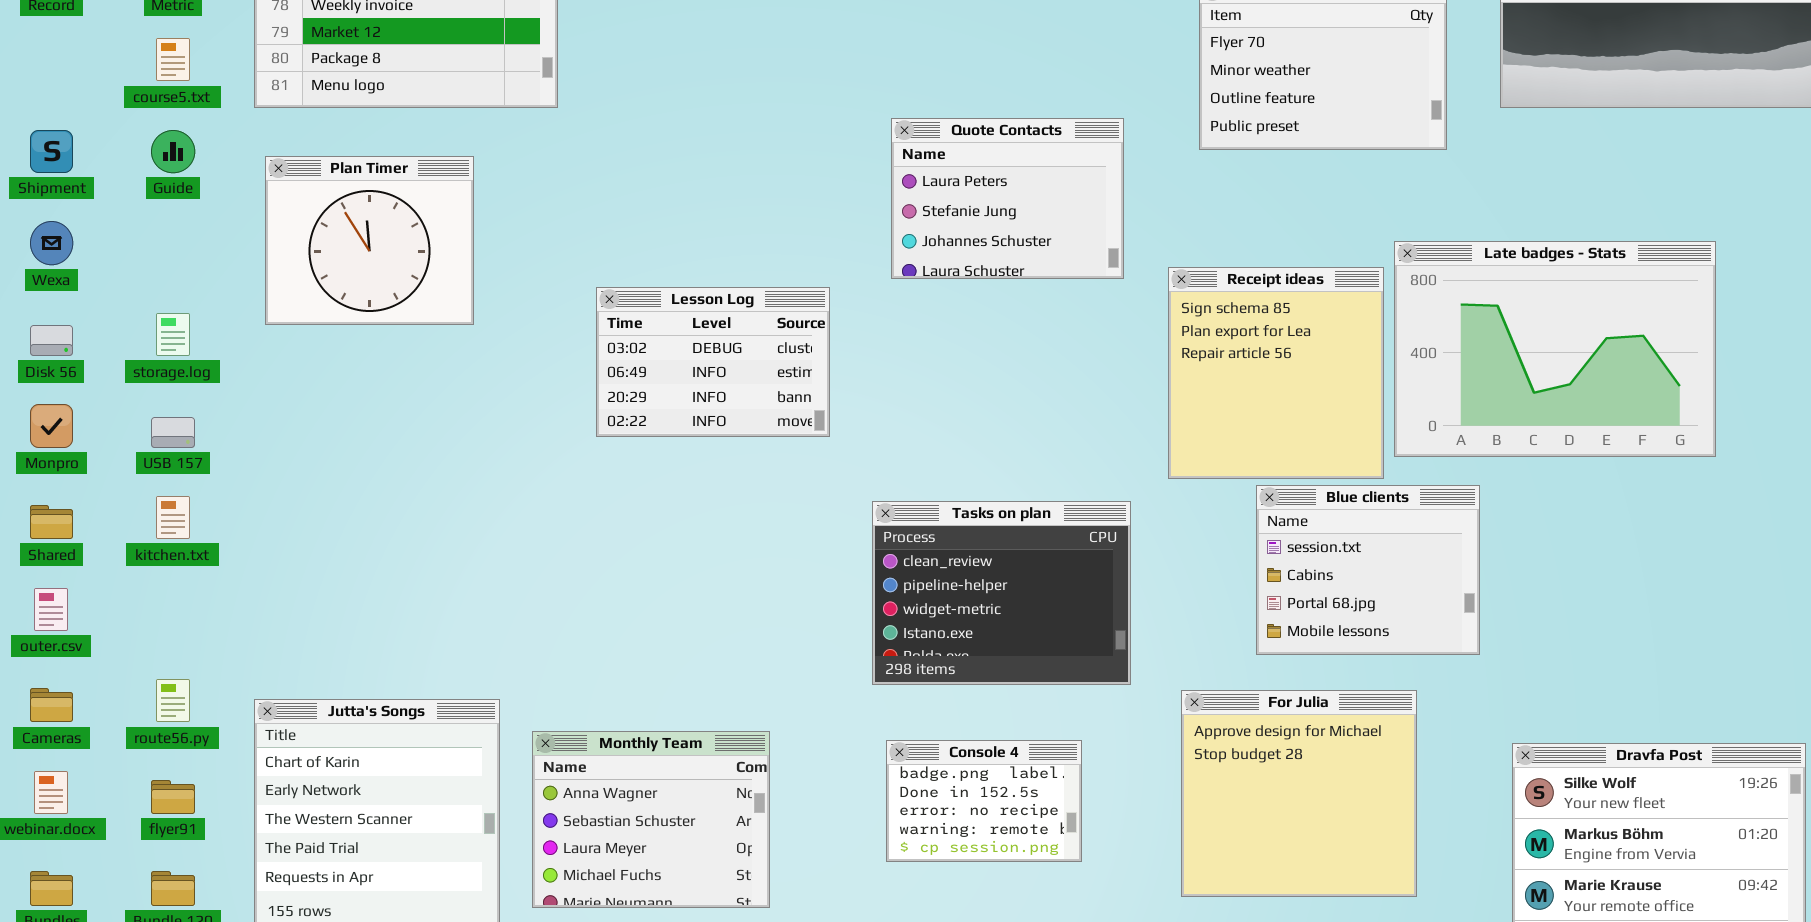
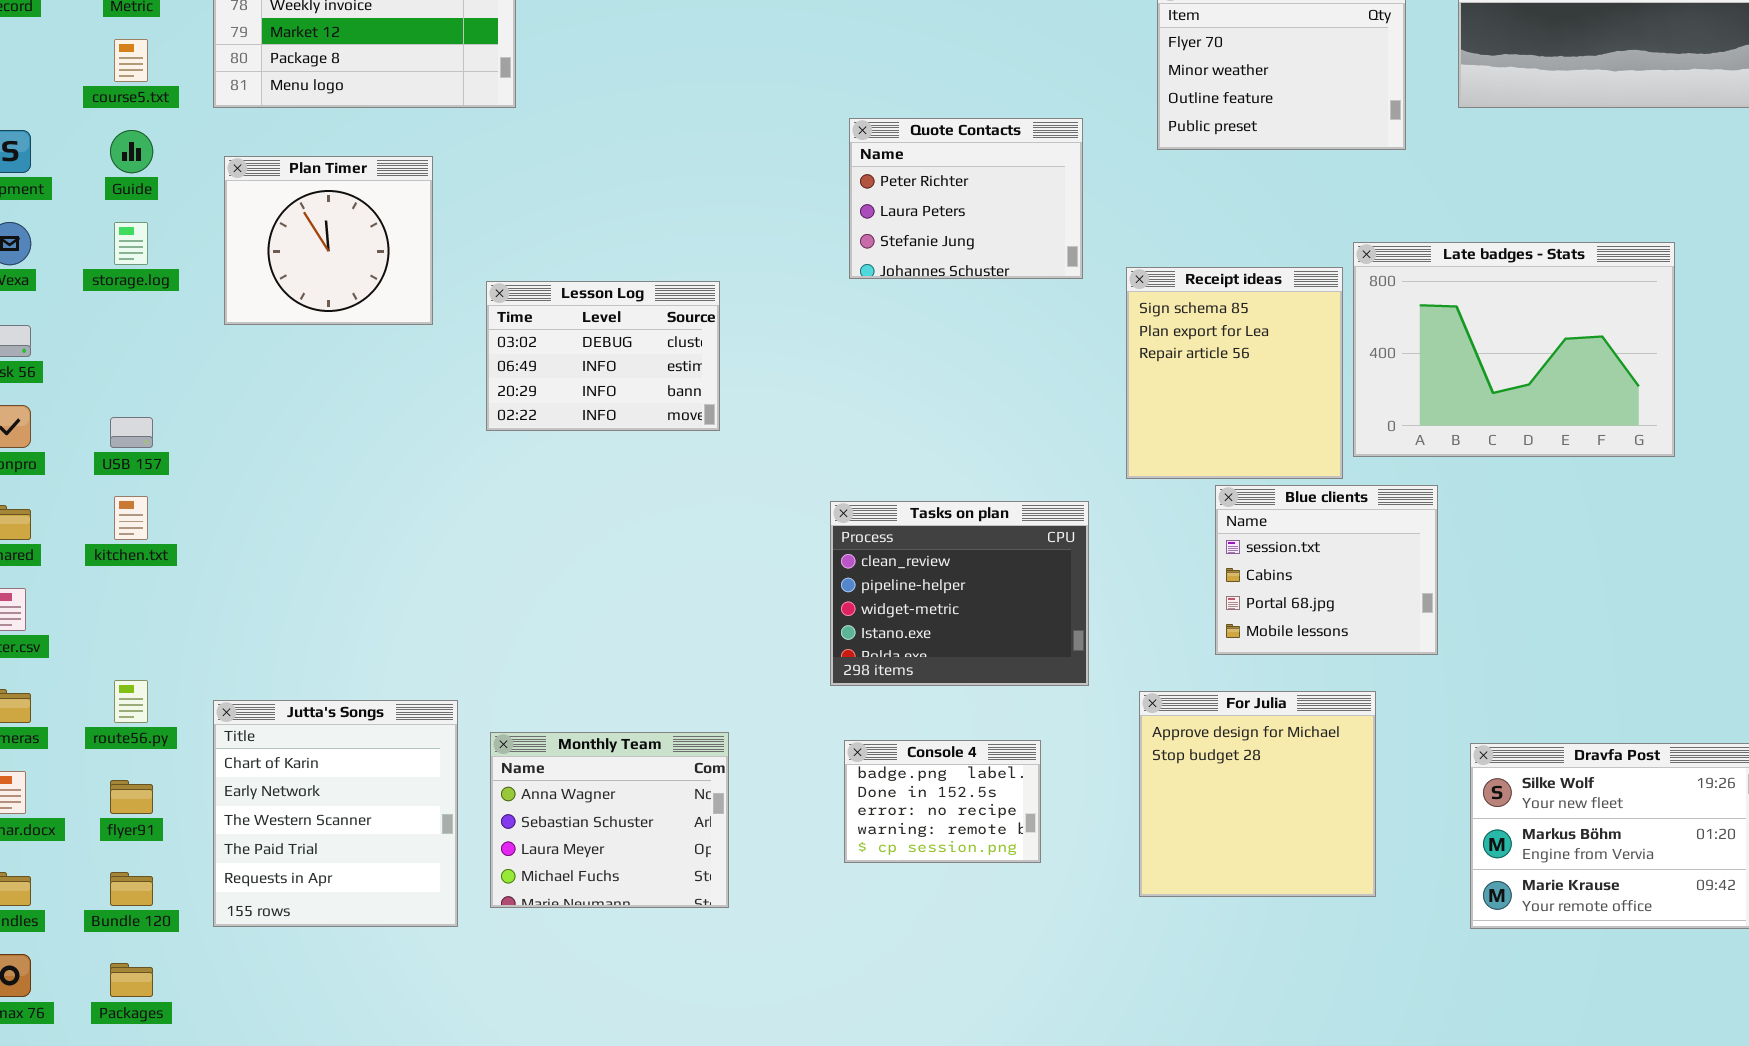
Quote Contacts: [891,118,1124,279] -> [849,118,1083,279], scrolled up 1 row
Lesson Log: [596,287,830,437] -> [486,281,720,431], moved
storage.log: [156,313,190,356] -> [114,222,148,265], moved

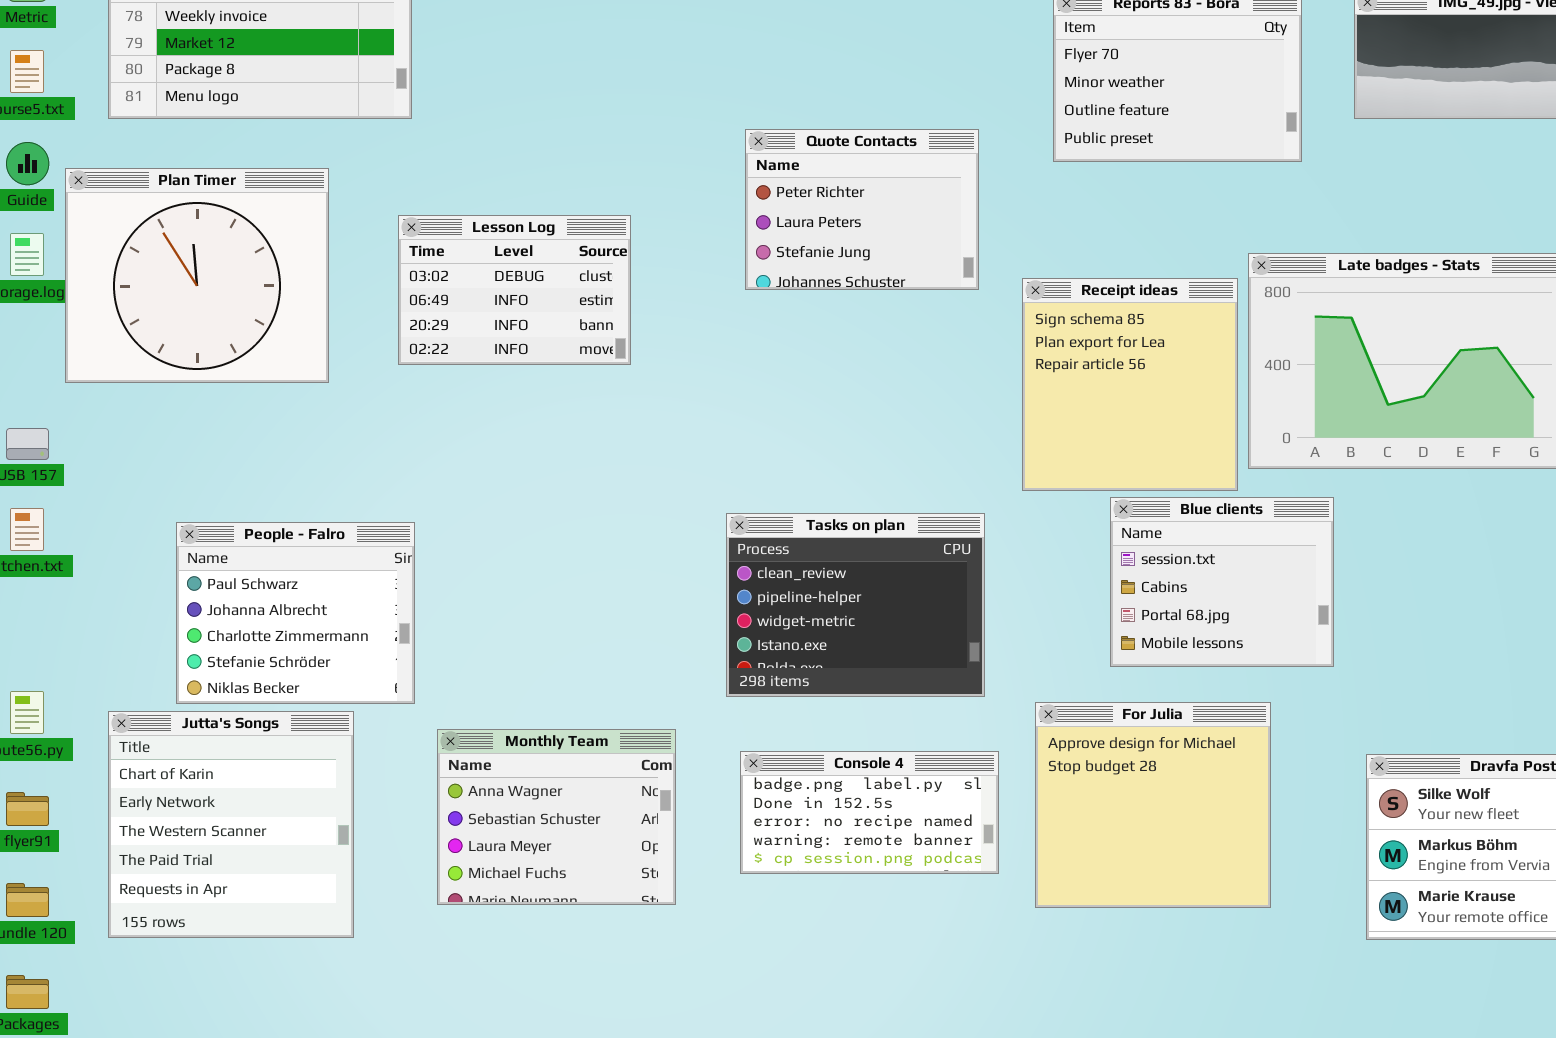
Plan Timer: [224,156,433,325] -> [65,168,329,383], resized
Lesson Log: [486,281,720,431] -> [398,215,631,365], moved
People - Falro: none -> [176,522,415,704], opened
Monthly Team: [490,732,729,908] -> [437,729,676,905], moved
Console 4: [844,740,1041,863] -> [740,751,999,874], resized

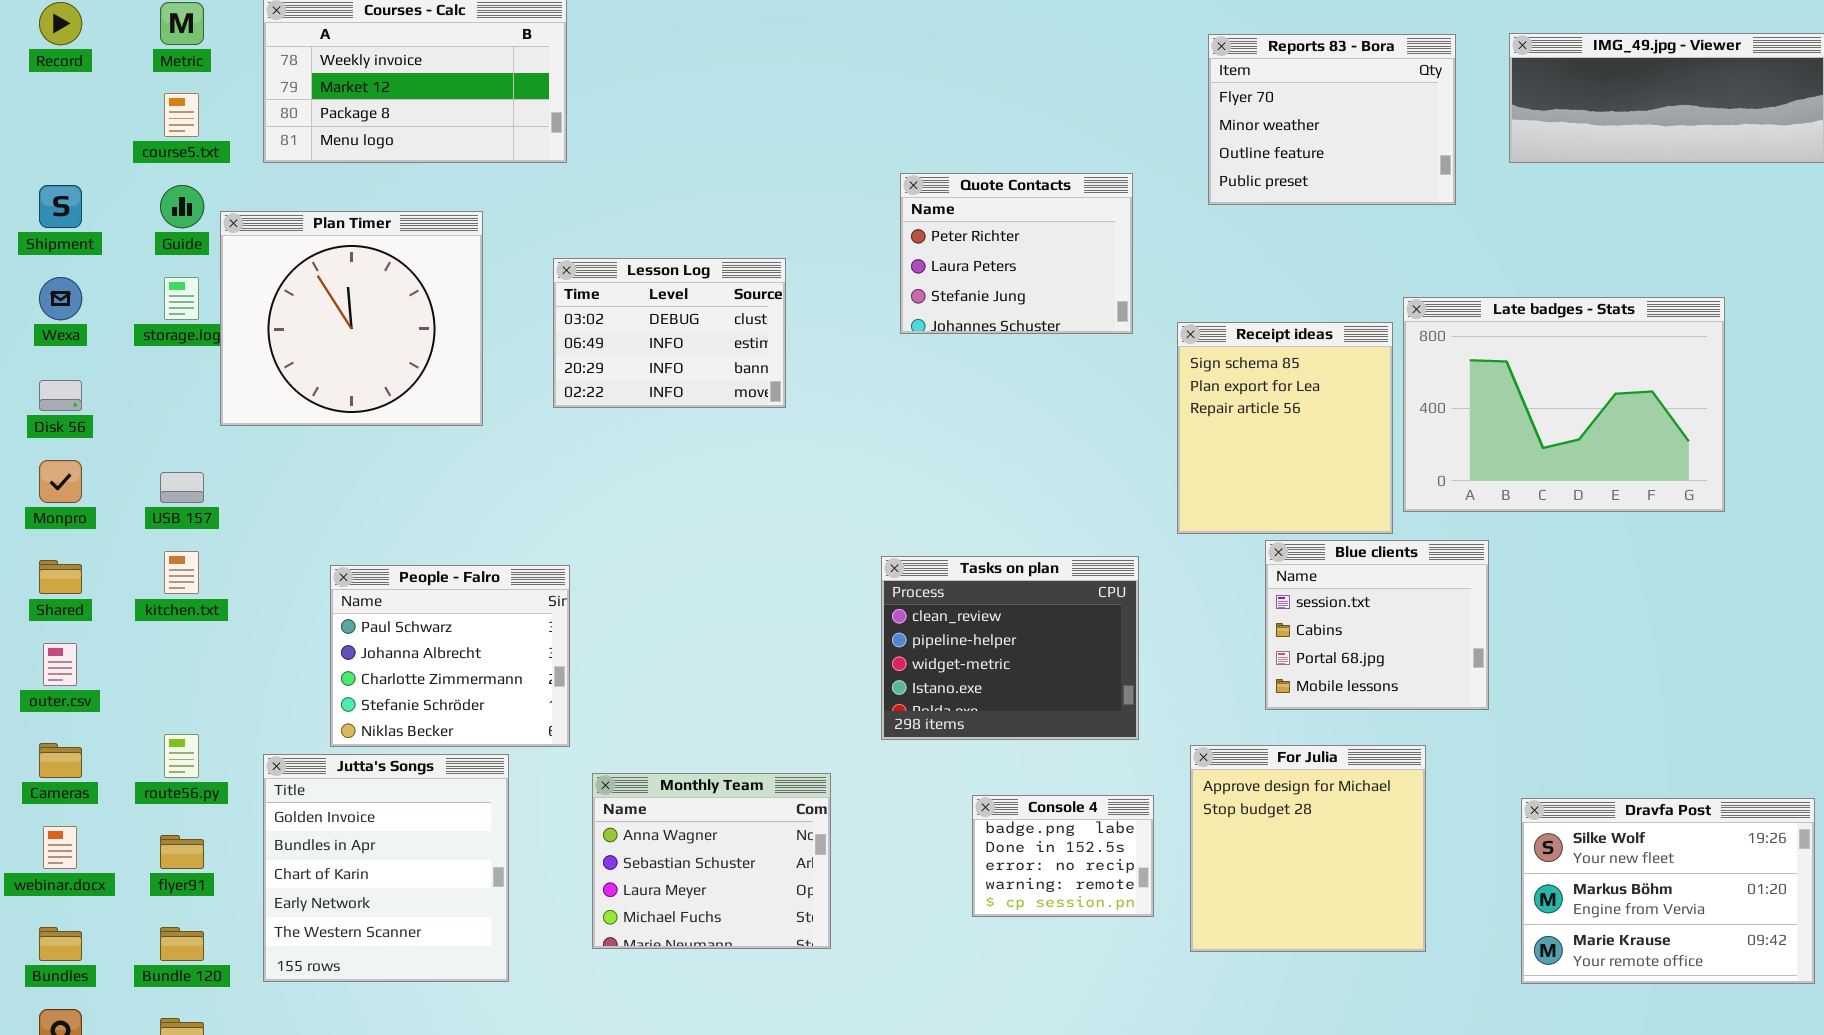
Jutta's Songs: [108,711,354,938] -> [263,754,509,982], scrolled up 2 rows
Console 4: [740,751,999,874] -> [972,795,1154,917], resized

